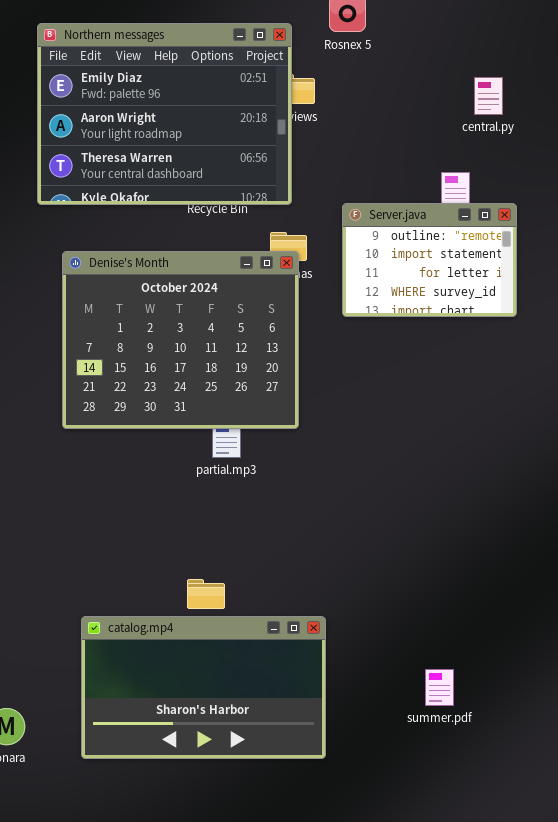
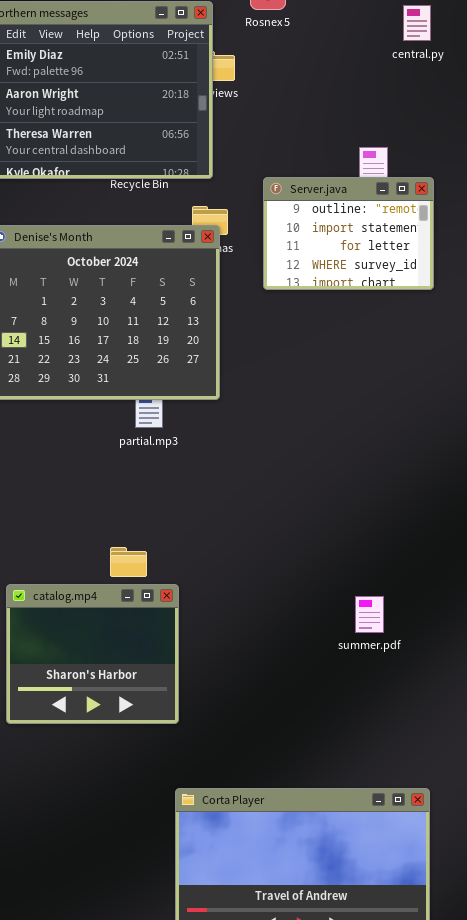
central.py: [474,77,503,115] -> [403,5,431,41], moved
catalog.mp4: [81,616,326,759] -> [6,584,179,724], resized
summer.pdf: [425,669,454,706] -> [355,596,384,633], moved

